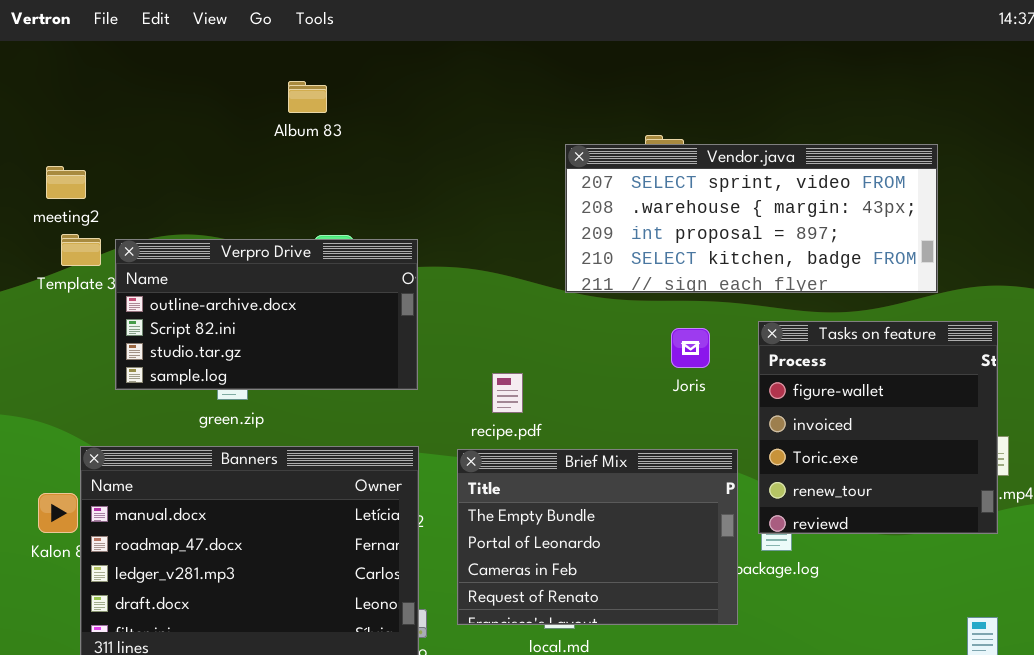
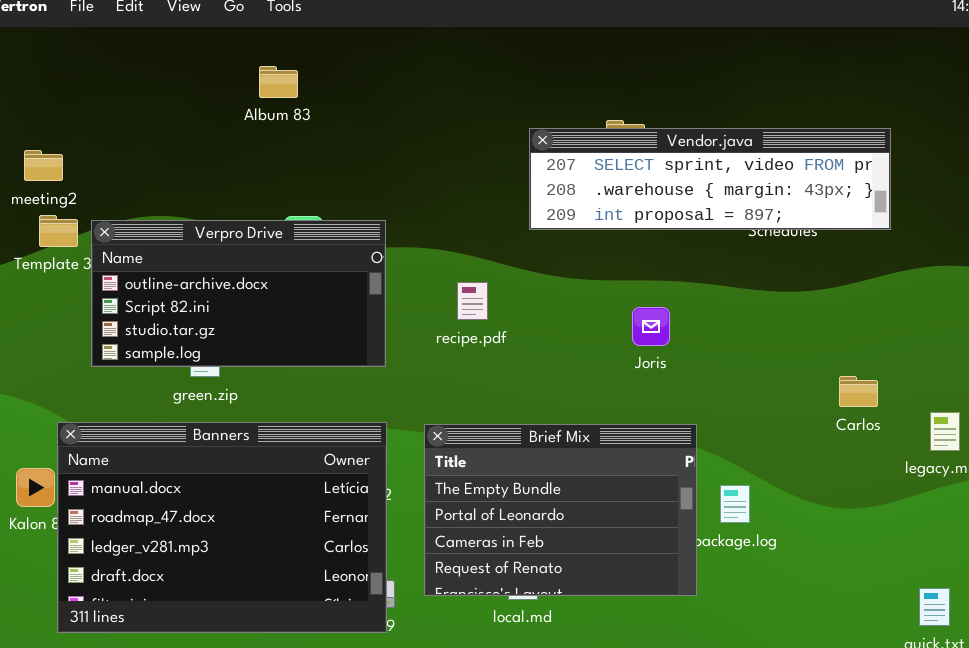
Vendor.java: [565,144,938,293] -> [529,128,891,230], resized
Tasks on feature: [758,321,998,534] -> none, closed
recipe.pdf: [492,373,523,413] -> [457,282,488,320], moved

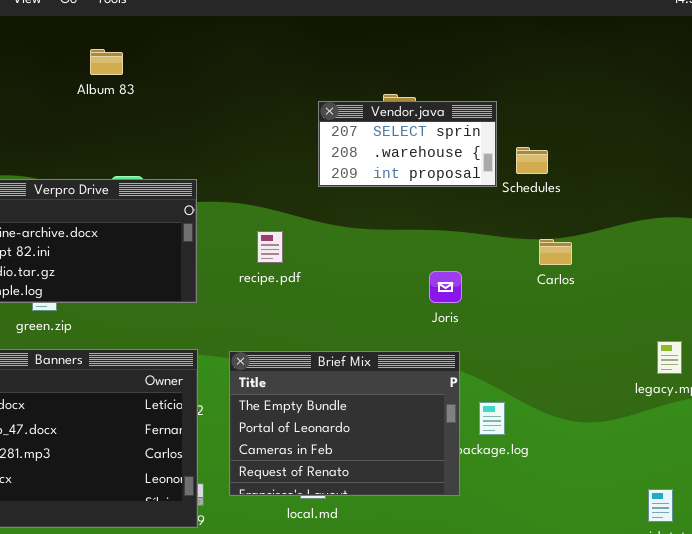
Vendor.java: [529,128,891,230] -> [318,101,497,187], resized
Joris: [632,307,670,346] -> [429,271,462,303], moved
Carlos: [839,376,878,407] -> [539,239,572,265], moved

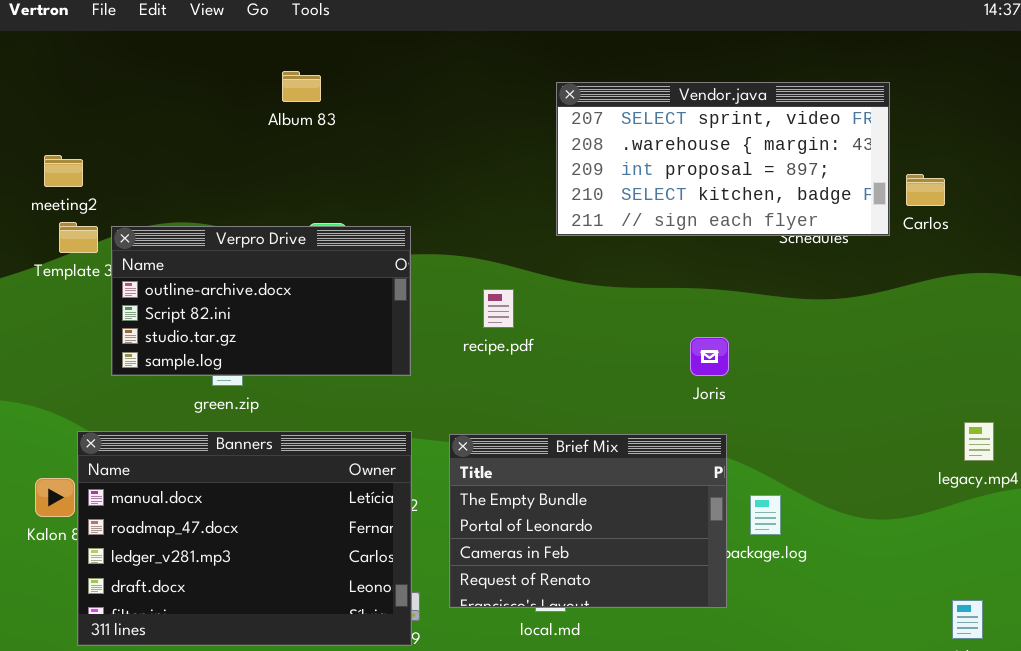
Vendor.java: [318,101,497,187] -> [556,82,890,236], resized
Carlos: [539,239,572,265] -> [906,174,945,206], moved

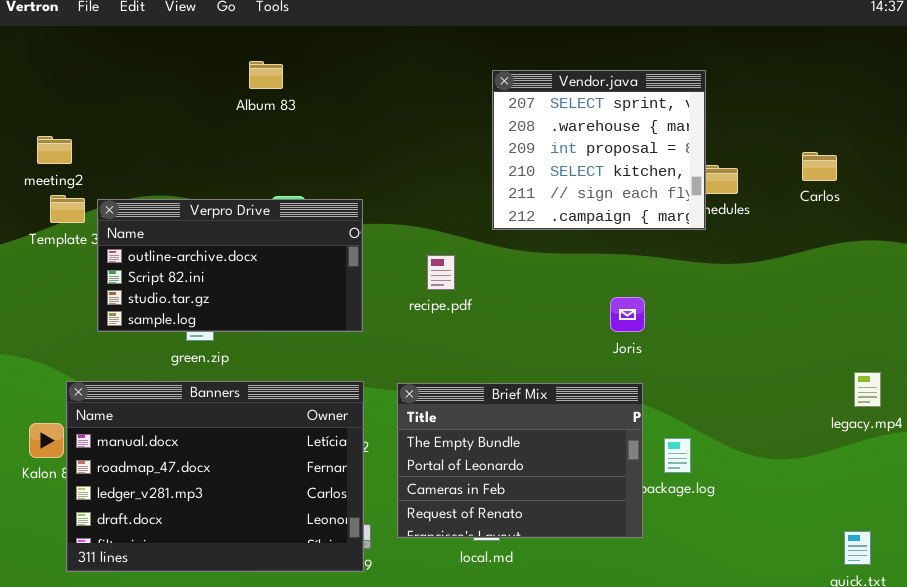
Vendor.java: [556,82,890,236] -> [492,70,706,230], resized

